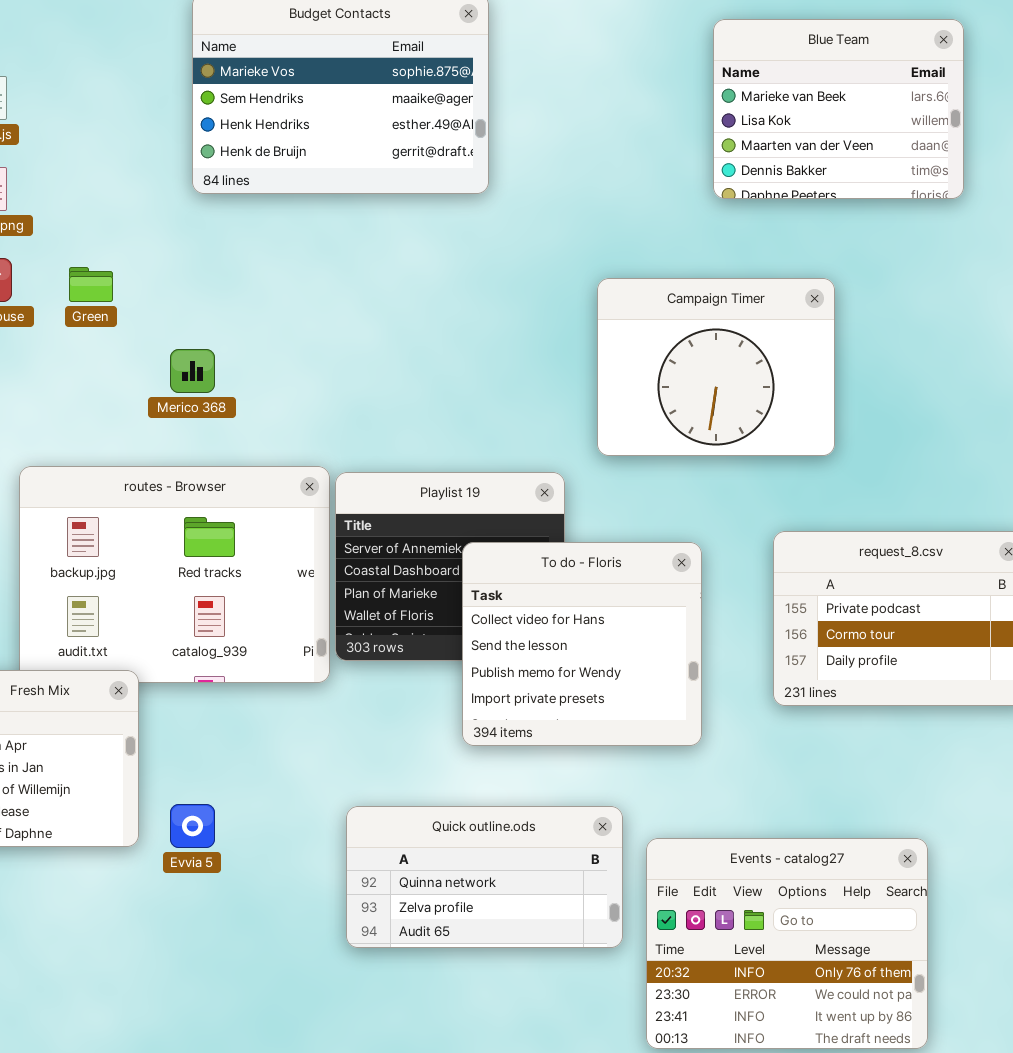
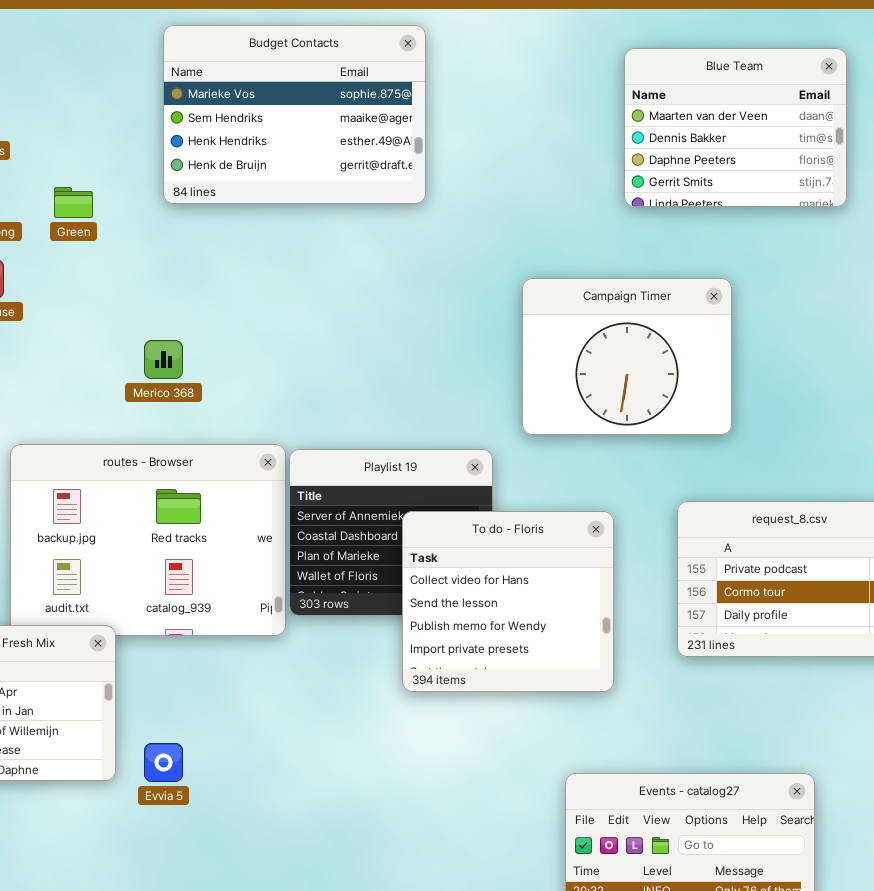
Blue Team: [713,19,964,199] -> [624,48,847,207], scrolled down 2 rows
Green: [69,267,113,302] -> [54,187,93,218], moved
Quick outline.ods: [346,806,623,948] -> none, closed

